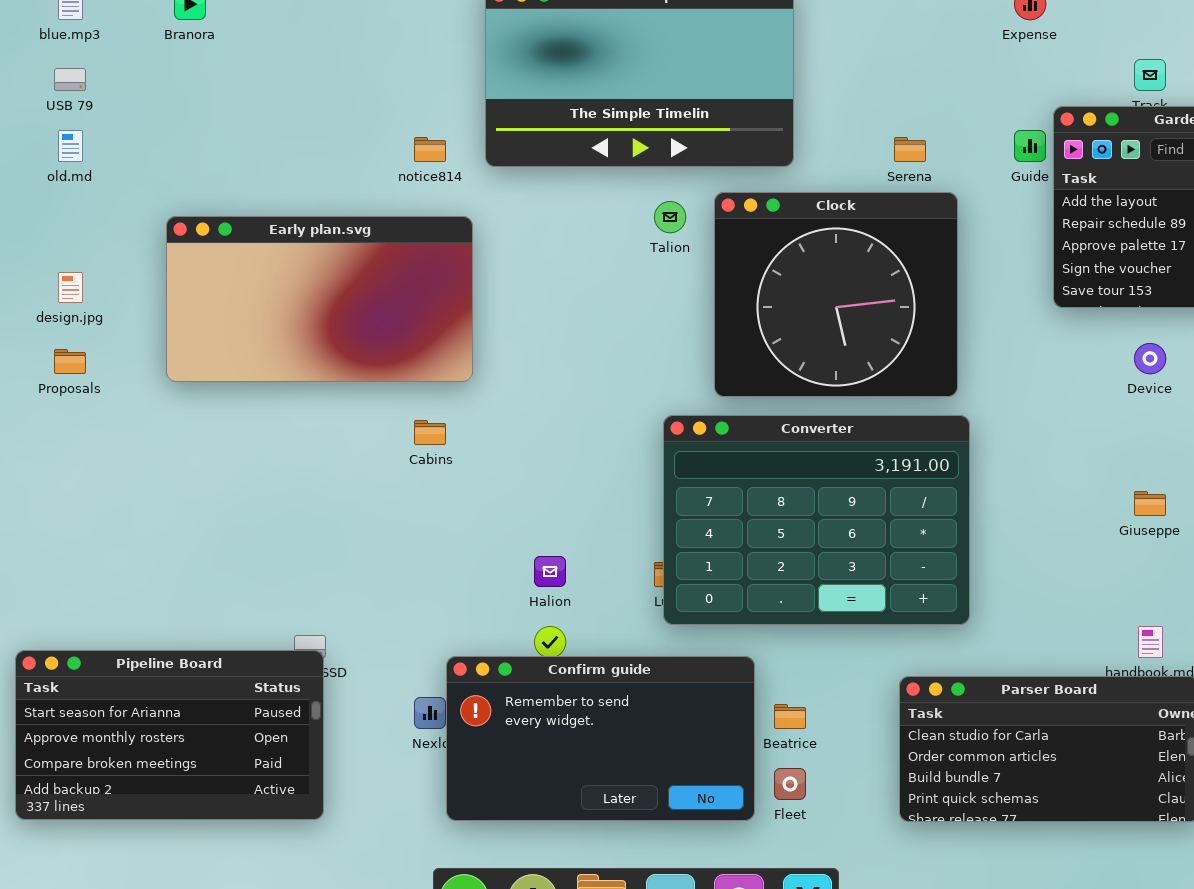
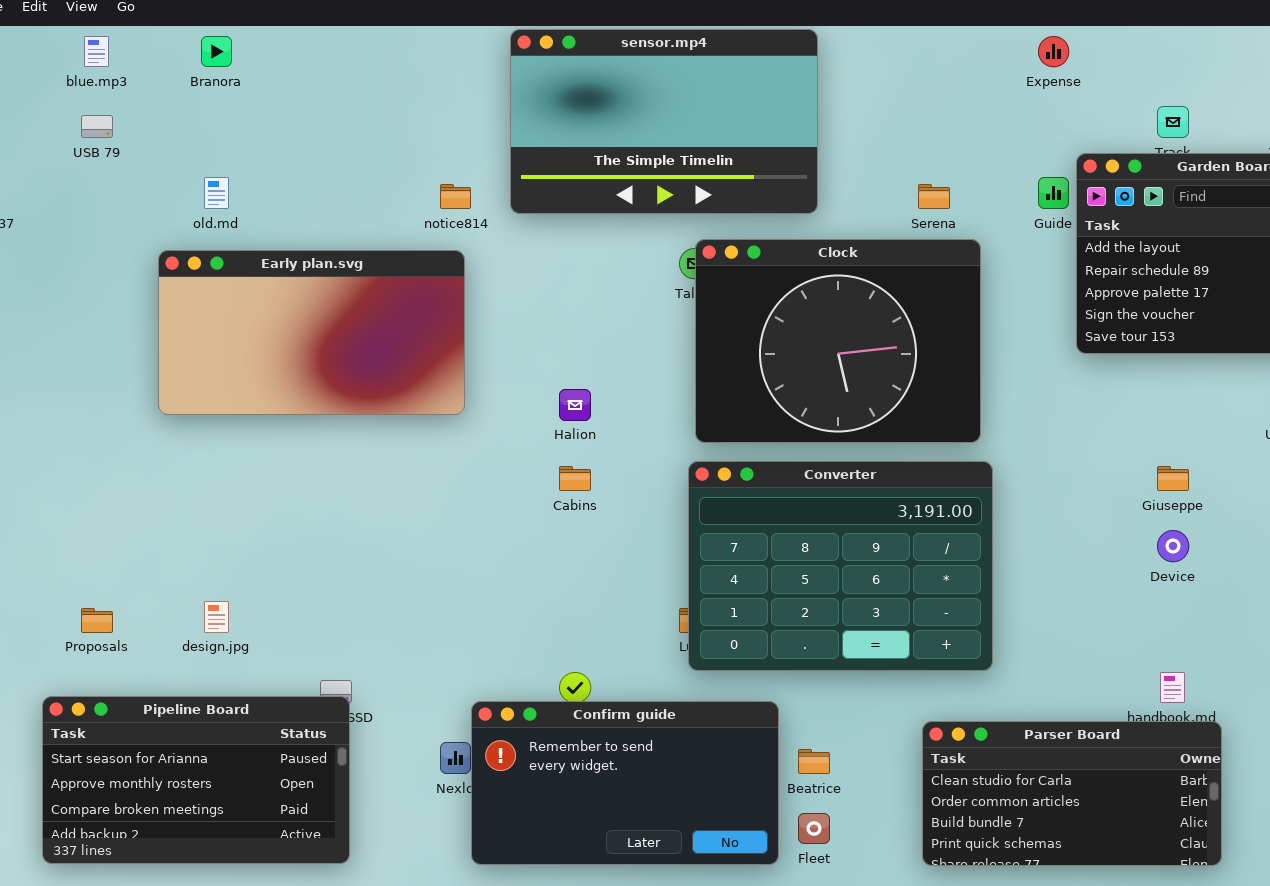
old.md: [58,130,83,162] -> [204,177,229,209], moved
Clock: [714,192,958,397] -> [695,239,981,443], resized
Early plan.svg: [166,216,473,382] -> [158,250,465,415], moved
design.jpg: [58,272,83,303] -> [204,601,229,633], moved
Device: [1134,343,1166,374] -> [1157,530,1189,562], moved
Proposals: [54,349,86,374] -> [81,608,113,633], moved
Cabins: [414,420,446,445] -> [559,466,591,491], moved
Giuseppe: [1134,491,1166,516] -> [1157,466,1189,491], moved
Halion: [534,556,566,587] -> [559,389,591,421], moved

